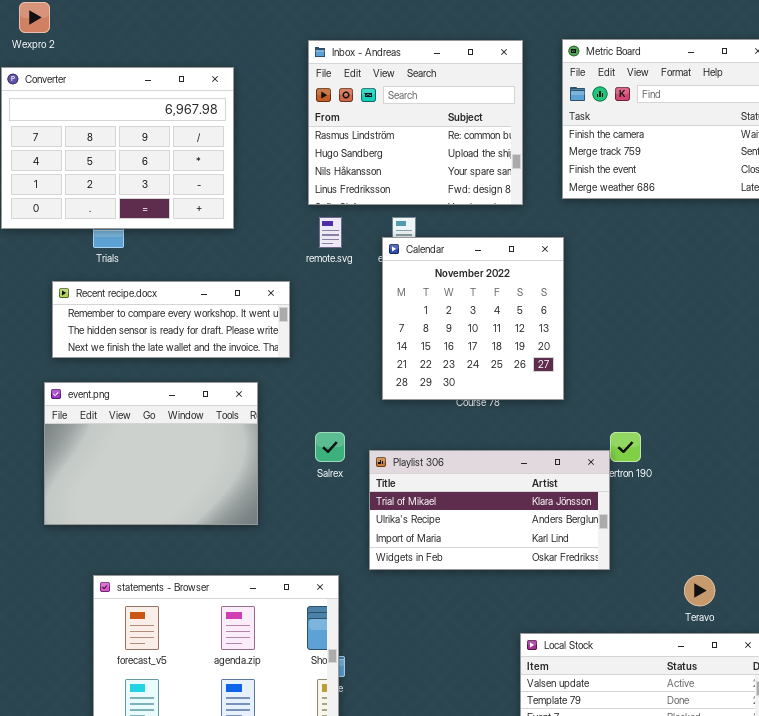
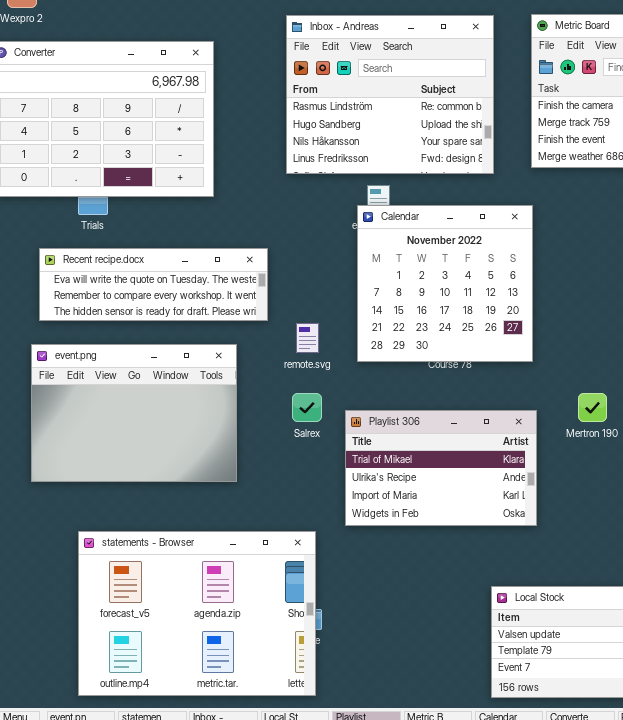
remote.svg: [319,217,342,248] -> [296,323,319,353], moved
Recent recipe.docx: [52,281,290,358] -> [39,248,268,321], scrolled up 1 row
Playlist 306: [369,450,610,570] -> [345,410,537,526], resized

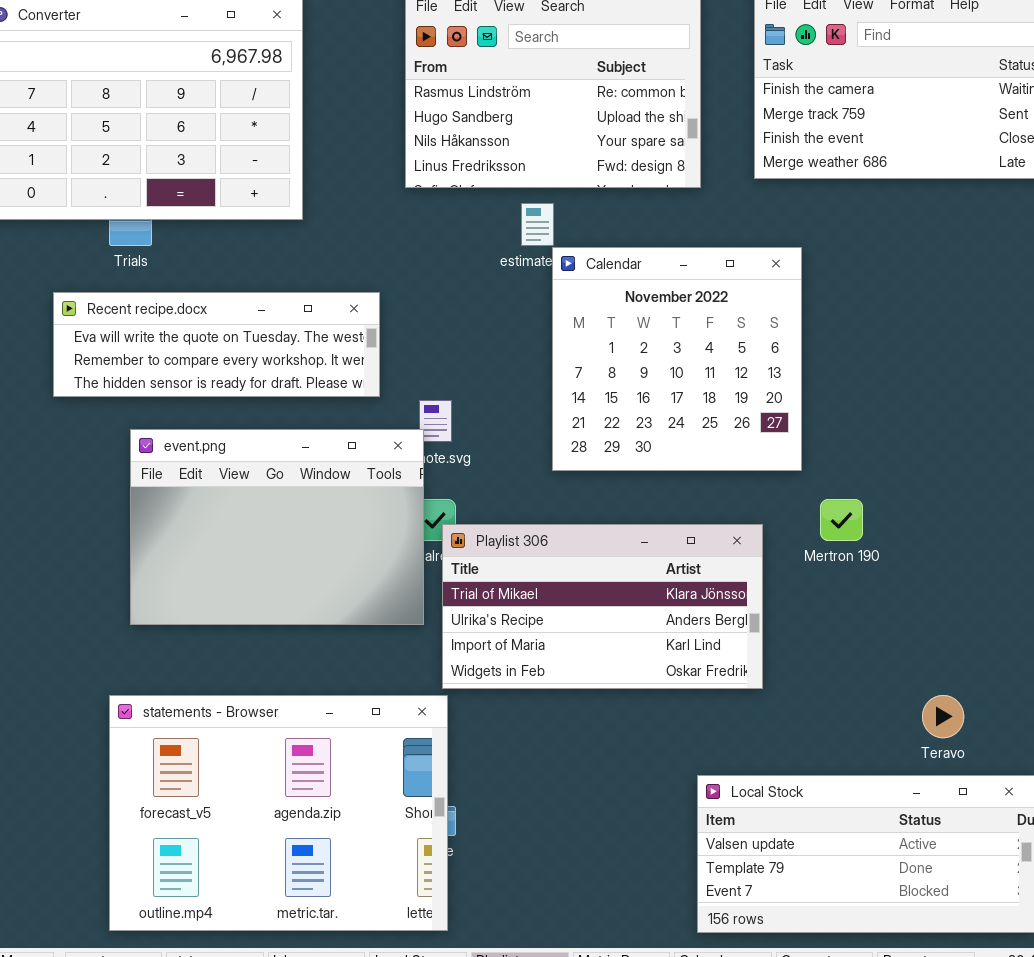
Calendar: [357,205,533,362] -> [552,247,802,471], moved
event.png: [31,344,237,482] -> [130,429,424,625], moved
Playlist 306: [345,410,537,526] -> [442,524,763,689], resized

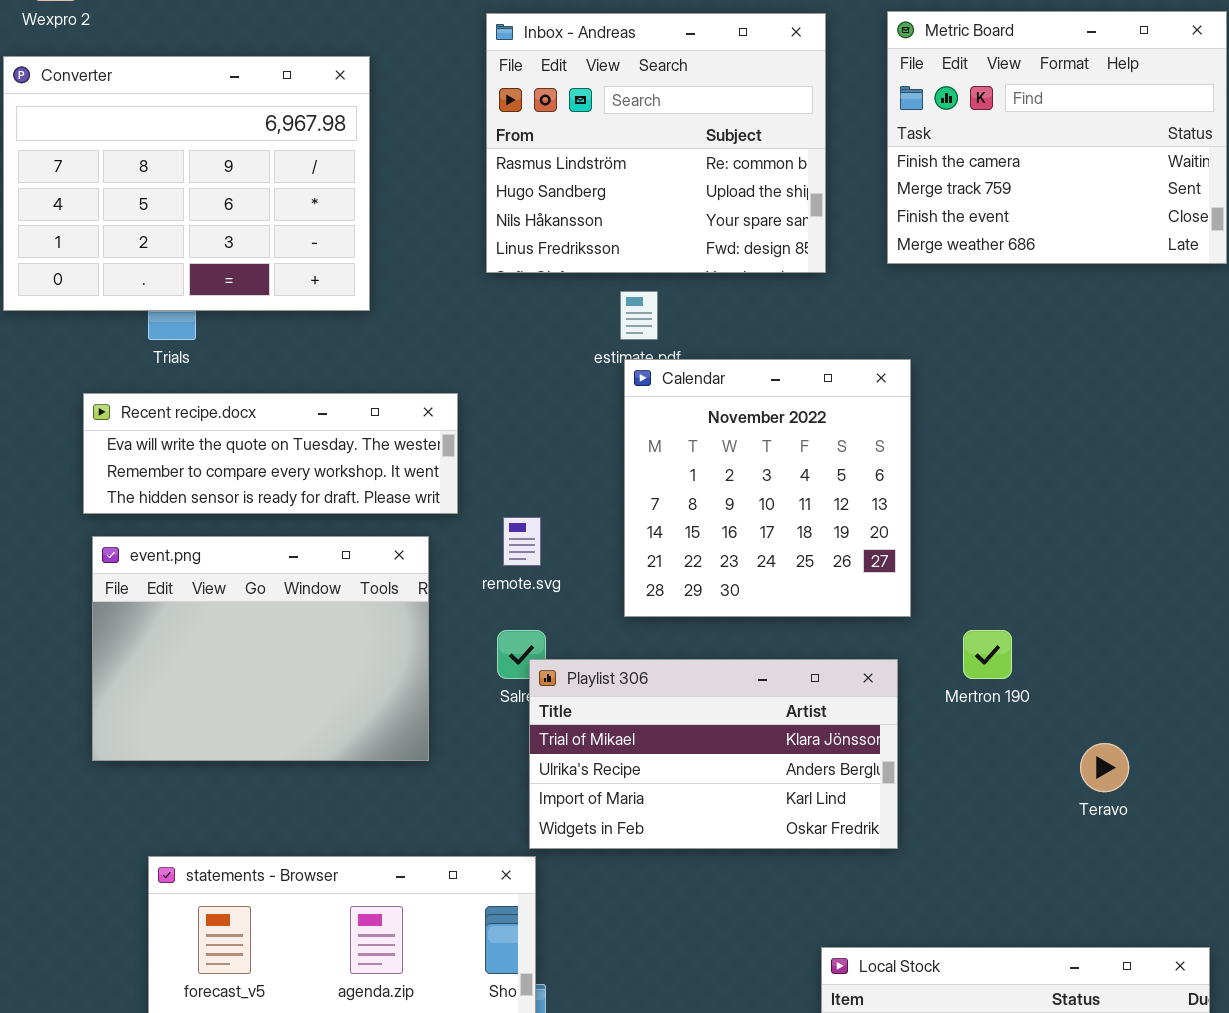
Calendar: [552,247,802,471] -> [624,359,911,617], moved
event.png: [130,429,424,625] -> [92,536,429,761], moved
Teravo: [922,695,964,738] -> [1080,743,1129,792], moved

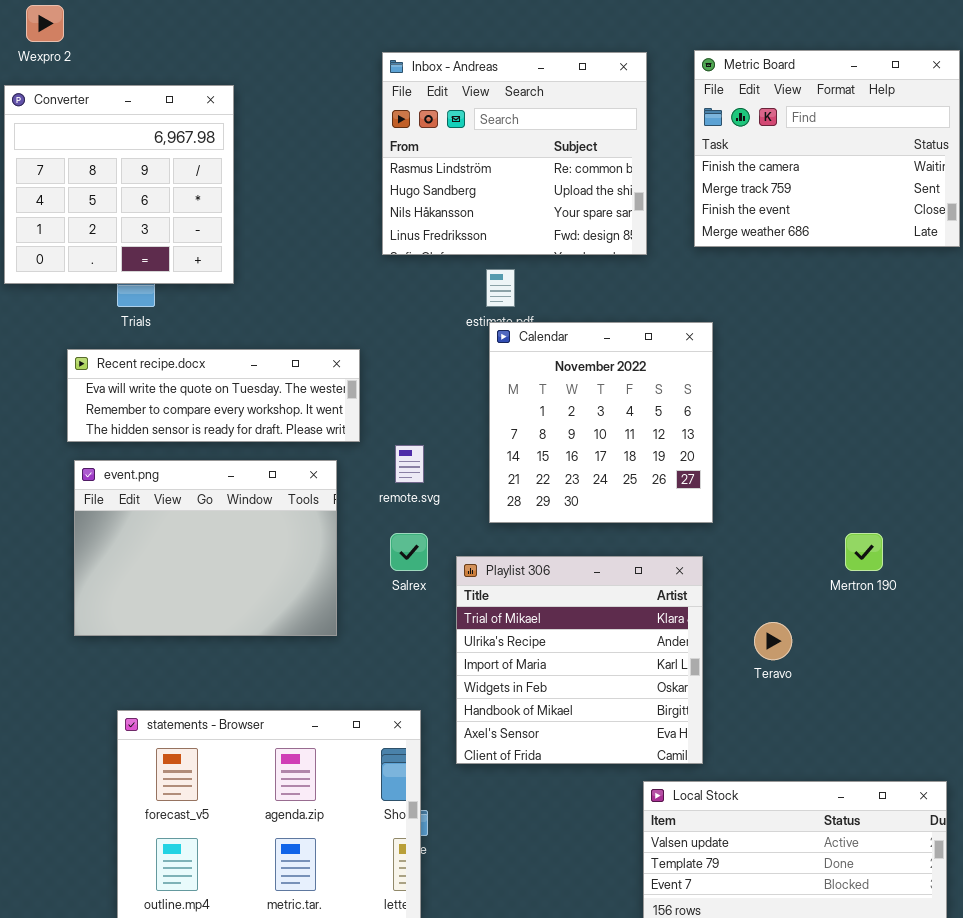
Converter: [3,56,370,311] -> [4,85,234,284], resized
Mertron 190: [963,630,1012,679] -> [845,533,883,571], moved
Playlist 306: [529,659,898,849] -> [456,556,703,764], resized
Teravo: [1080,743,1129,792] -> [754,622,792,660], moved

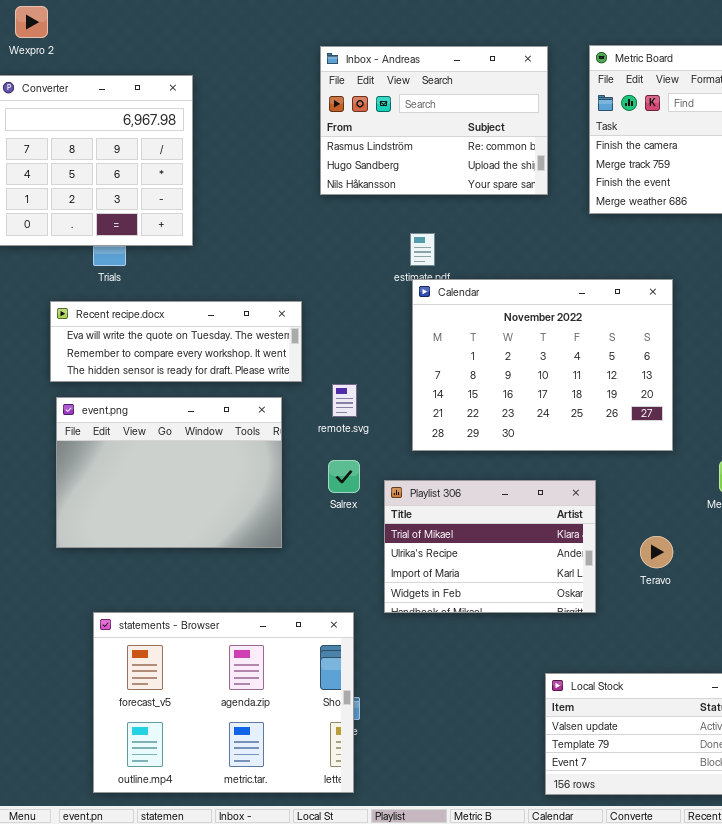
Inbox - Andreas: [382,52,647,255] -> [320,46,548,195], resized
Calendar: [489,322,713,523] -> [412,279,673,451], resized
Playlist 306: [456,556,703,764] -> [384,480,596,613], resized

